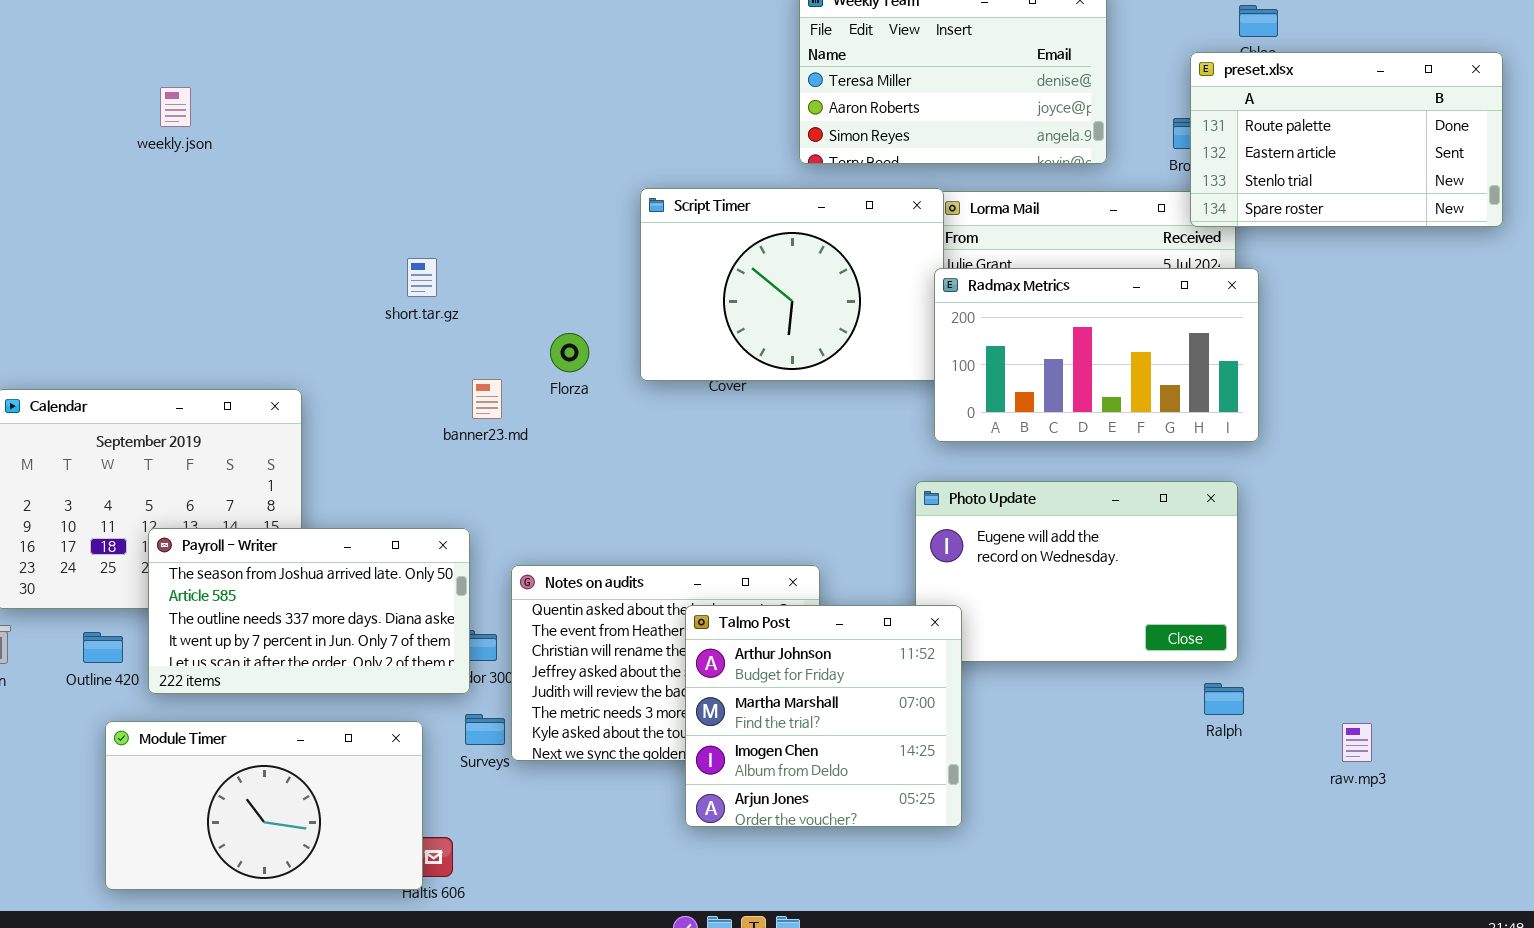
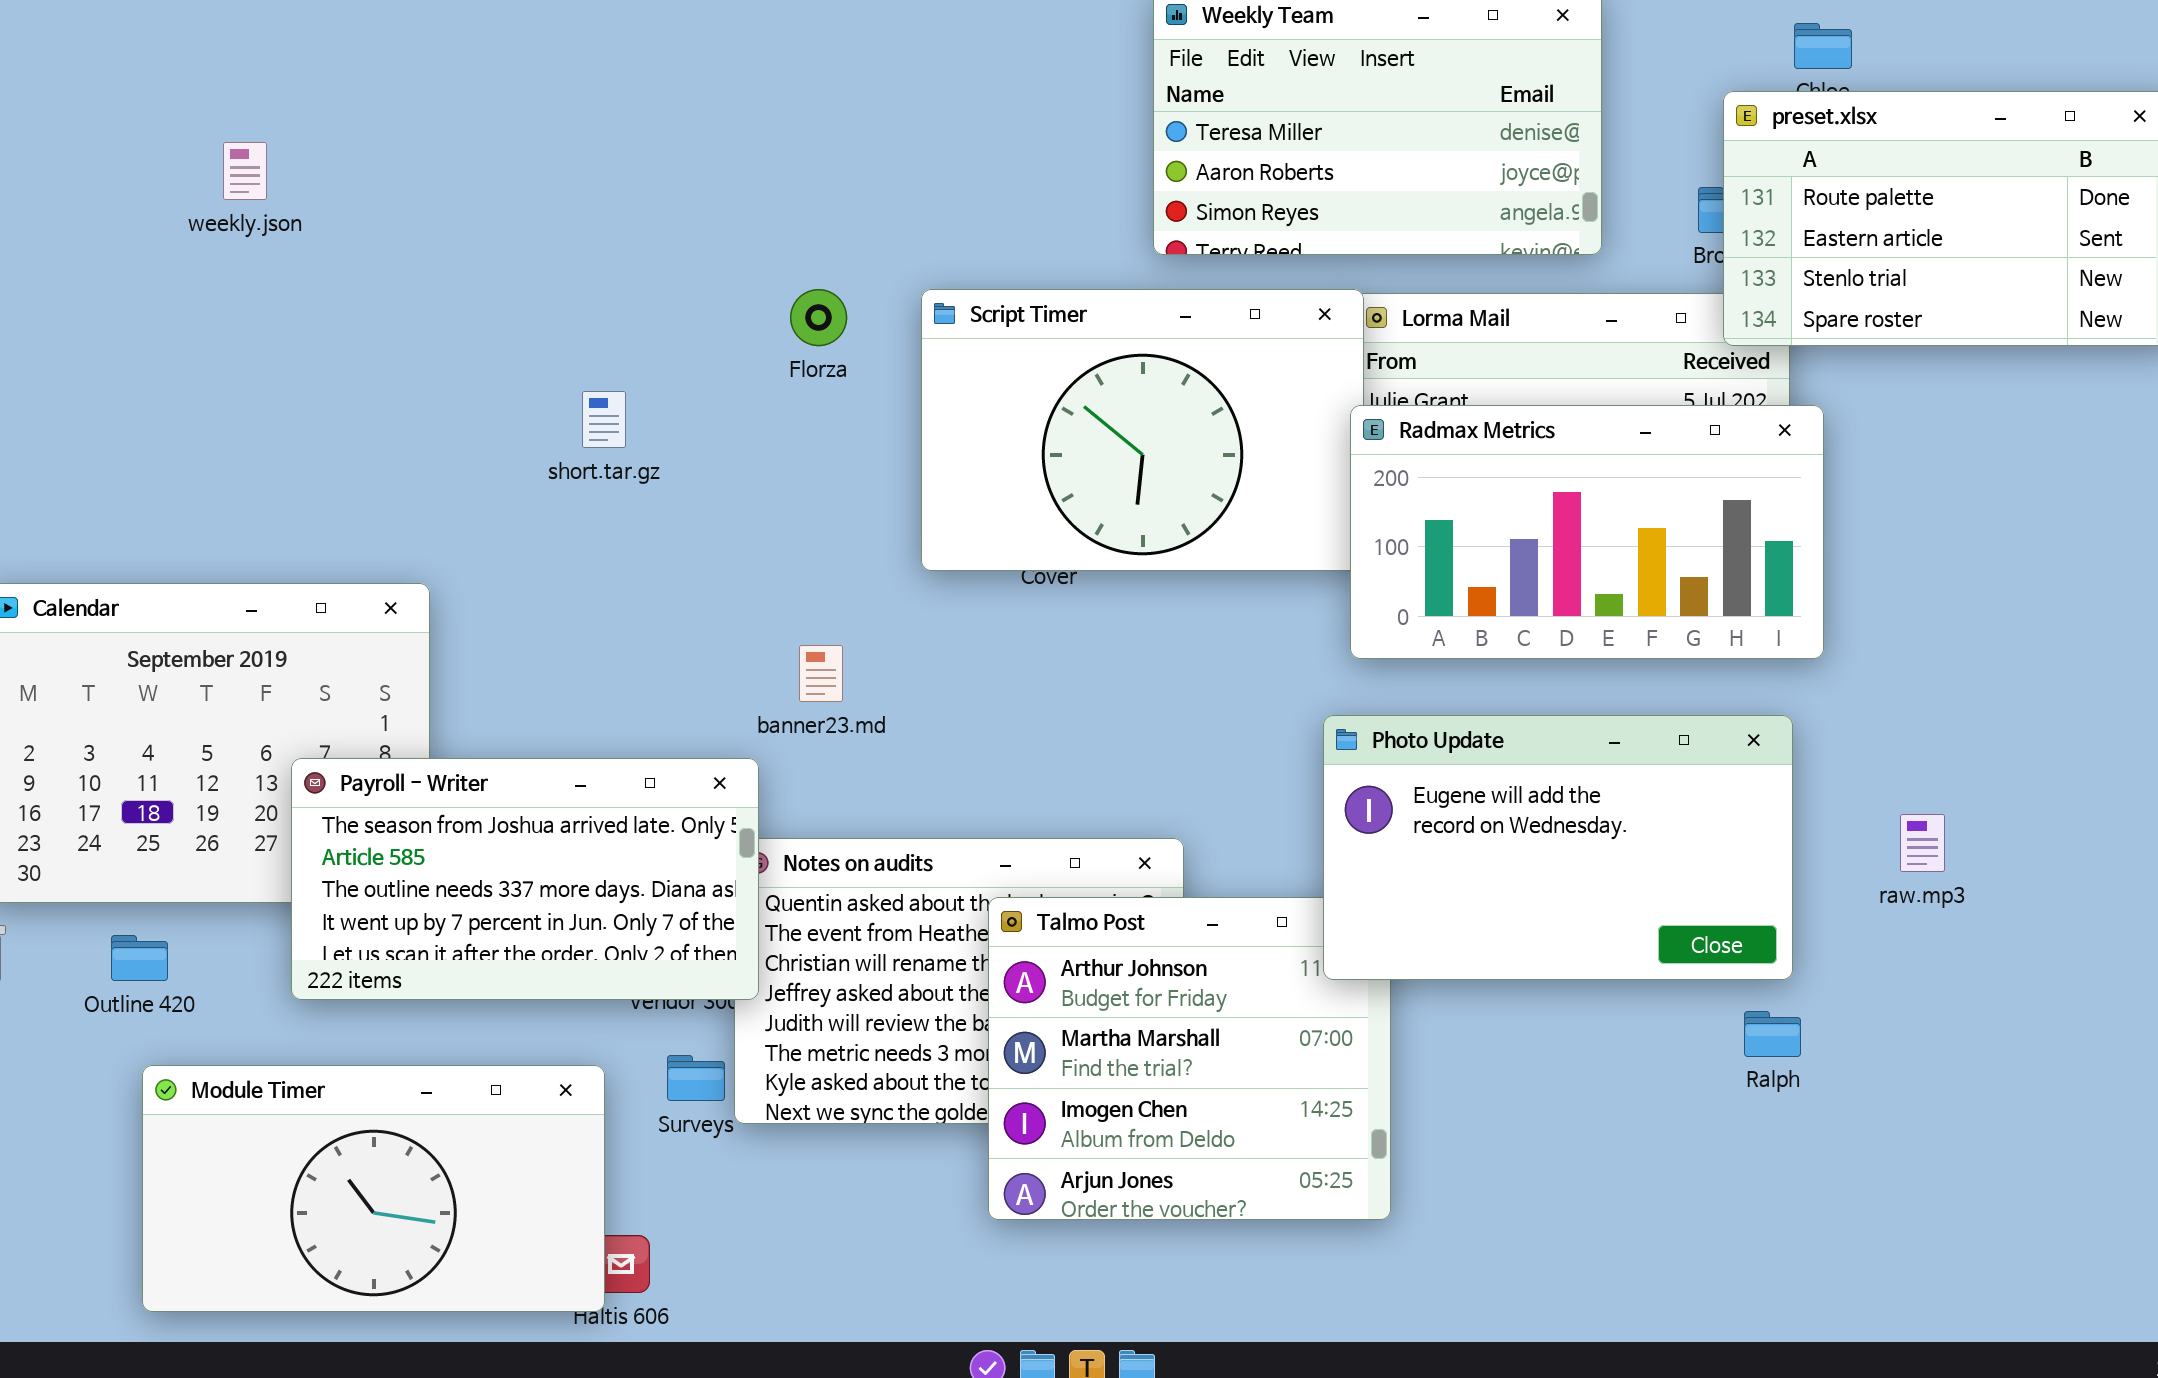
Florza: [550,333,589,372] -> [790,289,847,346], moved
banner23.md: [472,379,502,419] -> [799,645,843,702], moved
Photo Update: [915,481,1238,662] -> [1323,715,1793,980], raised
Payroll - Writer: [148,528,470,694] -> [291,758,759,1000], moved
raw.mp3: [1342,723,1372,762] -> [1900,814,1945,872], moved

